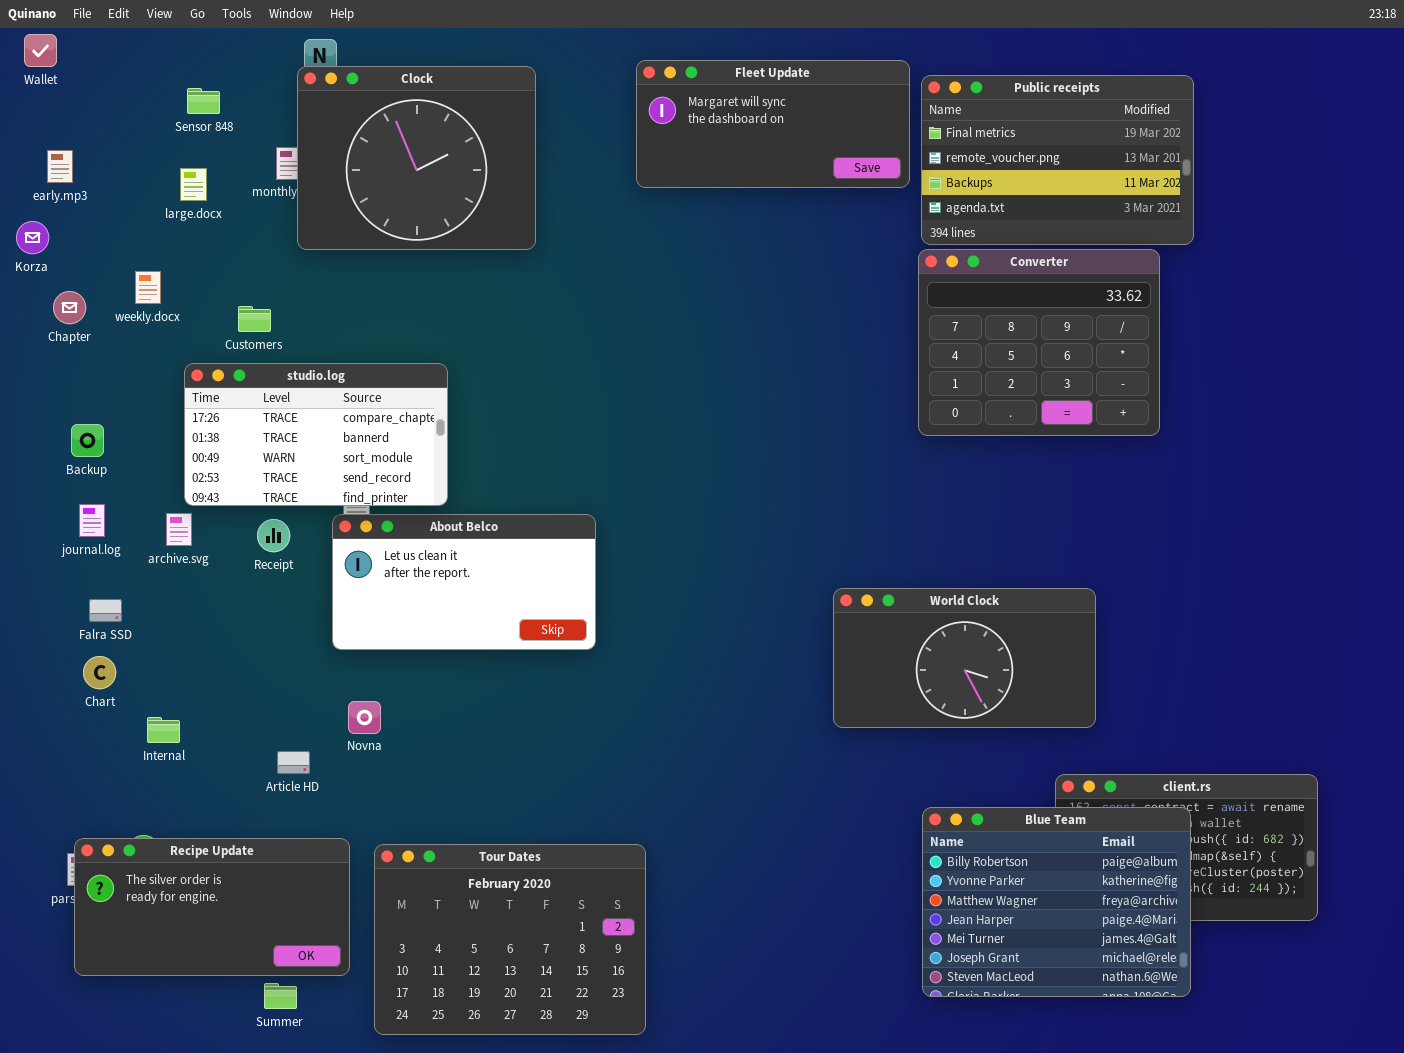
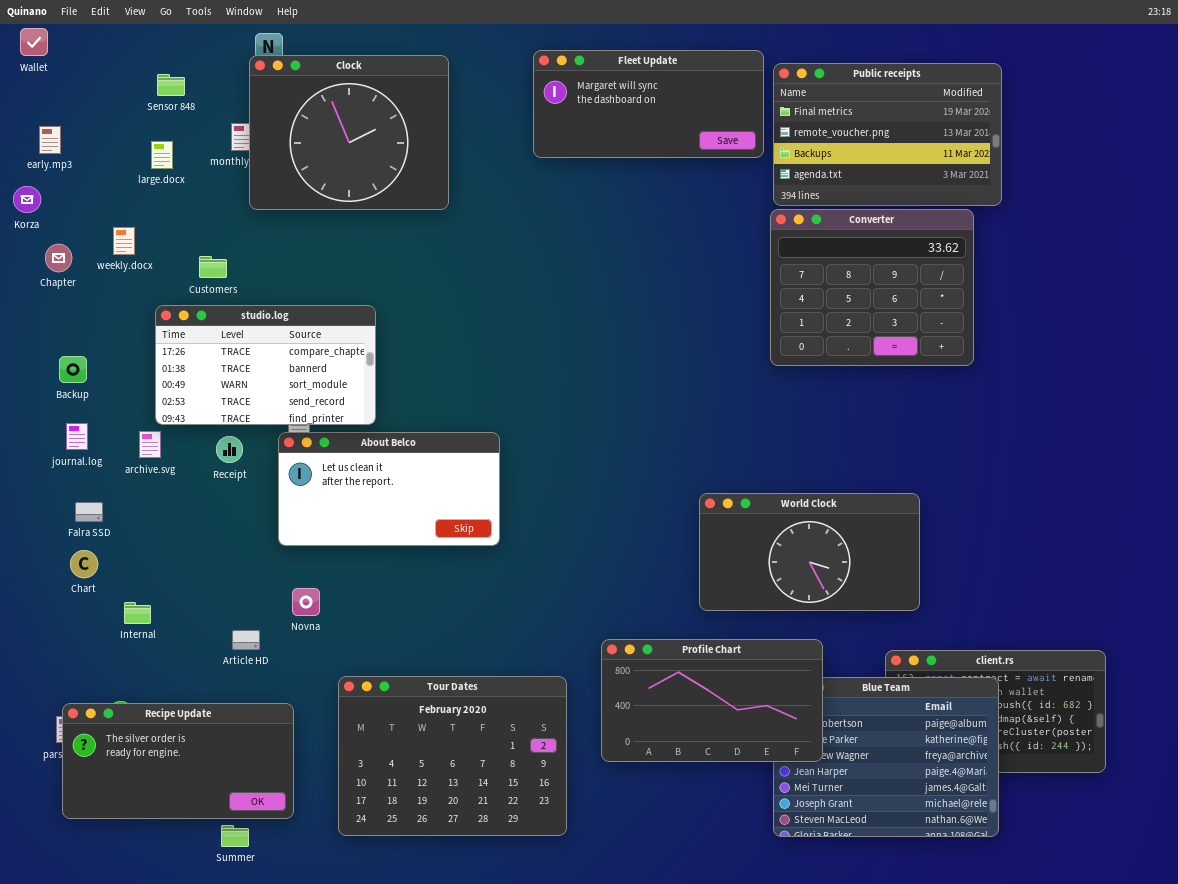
Profile Chart: none -> [601,639,823,762], opened
Tour Dates: [374,844,646,1035] -> [338,676,567,836], moved

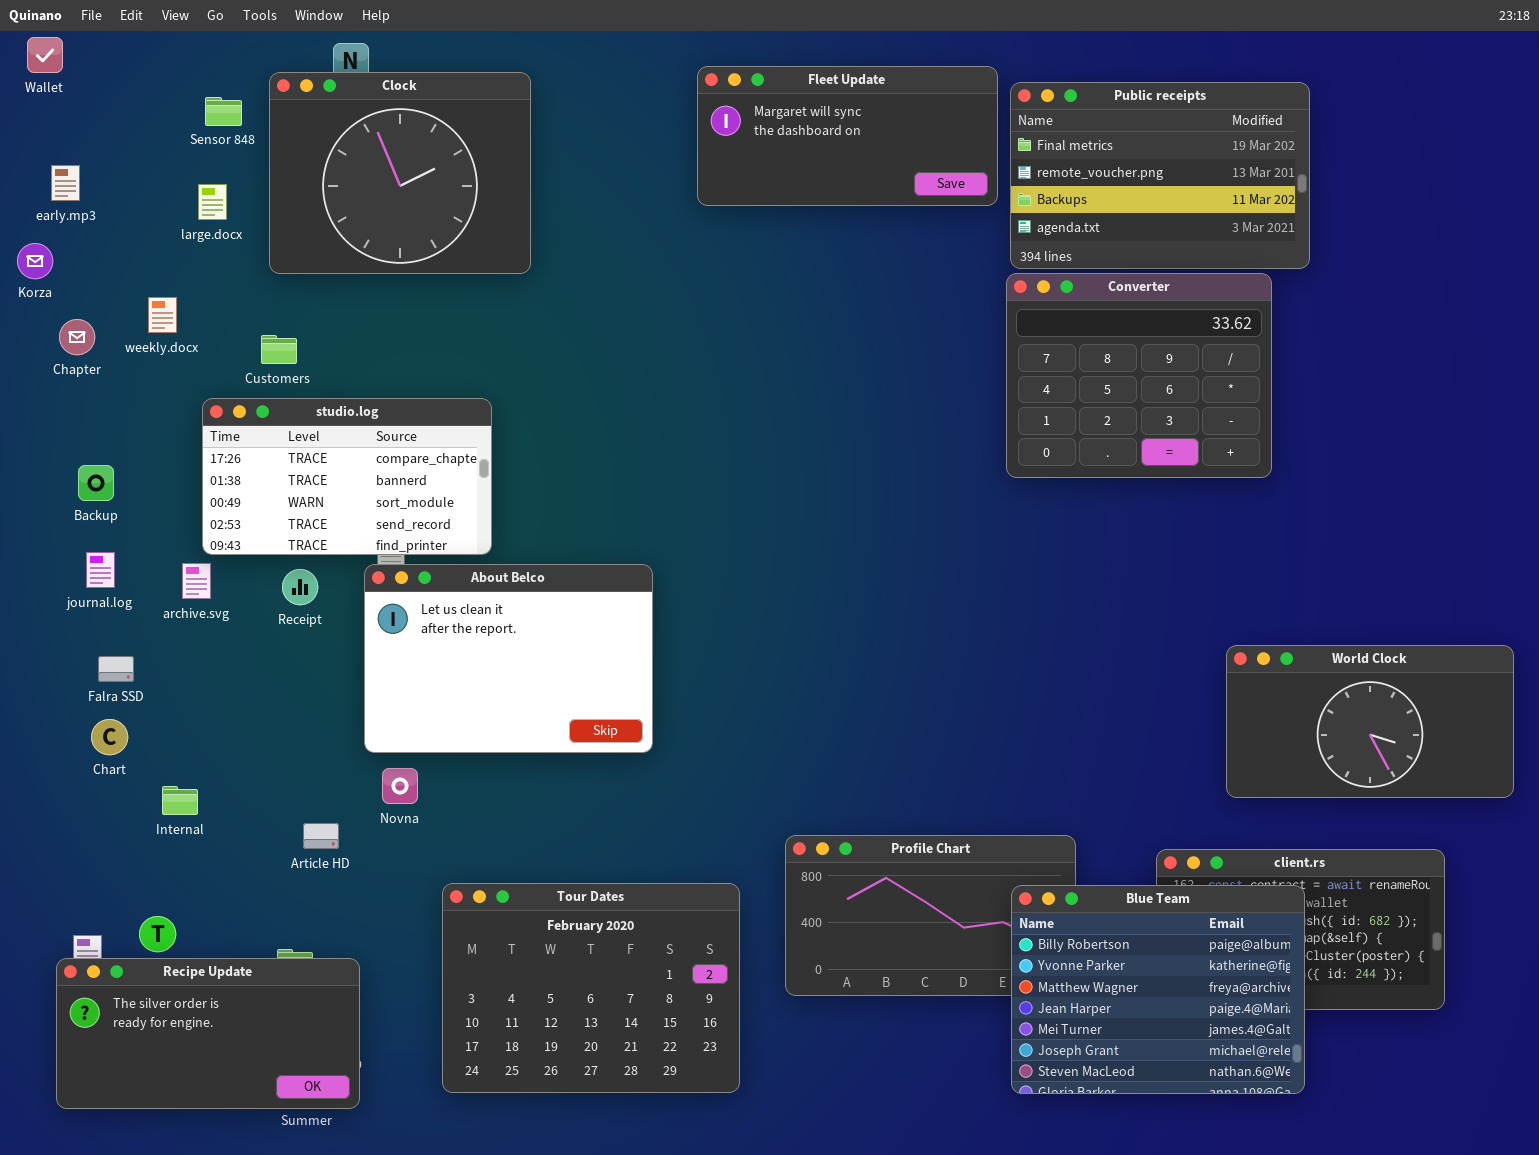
Clock: [249,55,449,210] -> [269,72,531,274], moved
About Belco: [278,432,500,546] -> [364,564,653,753], resized
World Clock: [699,493,920,611] -> [1226,645,1514,798], moved
Blue Team: [773,677,999,837] -> [1011,885,1305,1094], raised
Recipe Update: [62,703,294,819] -> [56,958,360,1109], moved

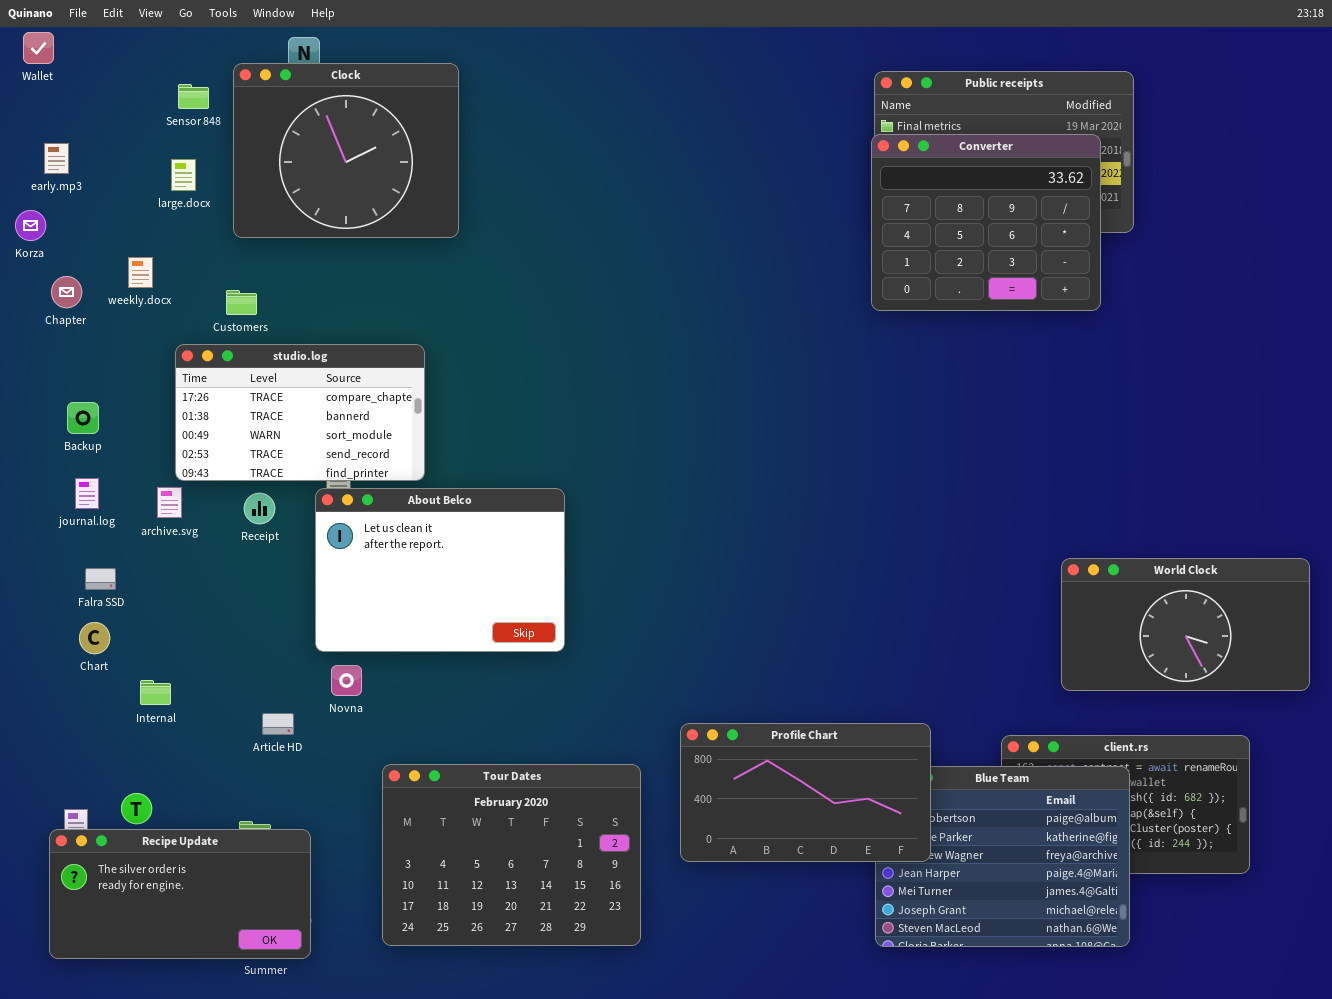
Fleet Update: [697,66,998,206] -> none, closed
Converter: [1006,273,1272,478] -> [871,134,1101,311], moved
Profile Chart: [785,835,1076,996] -> [680,723,931,862], raised

